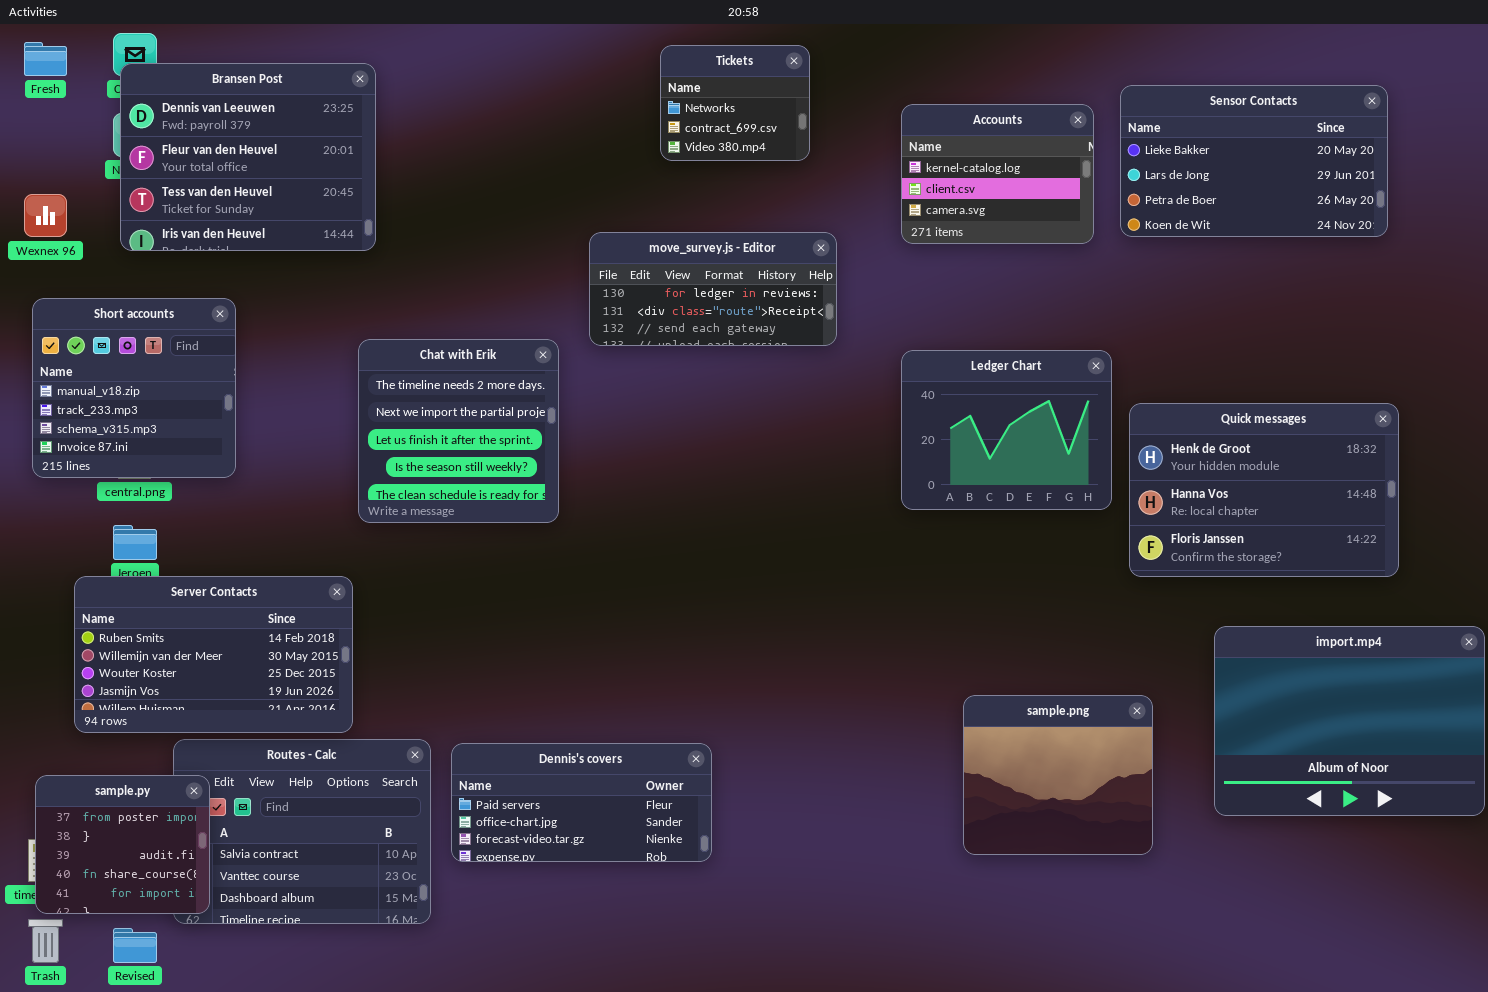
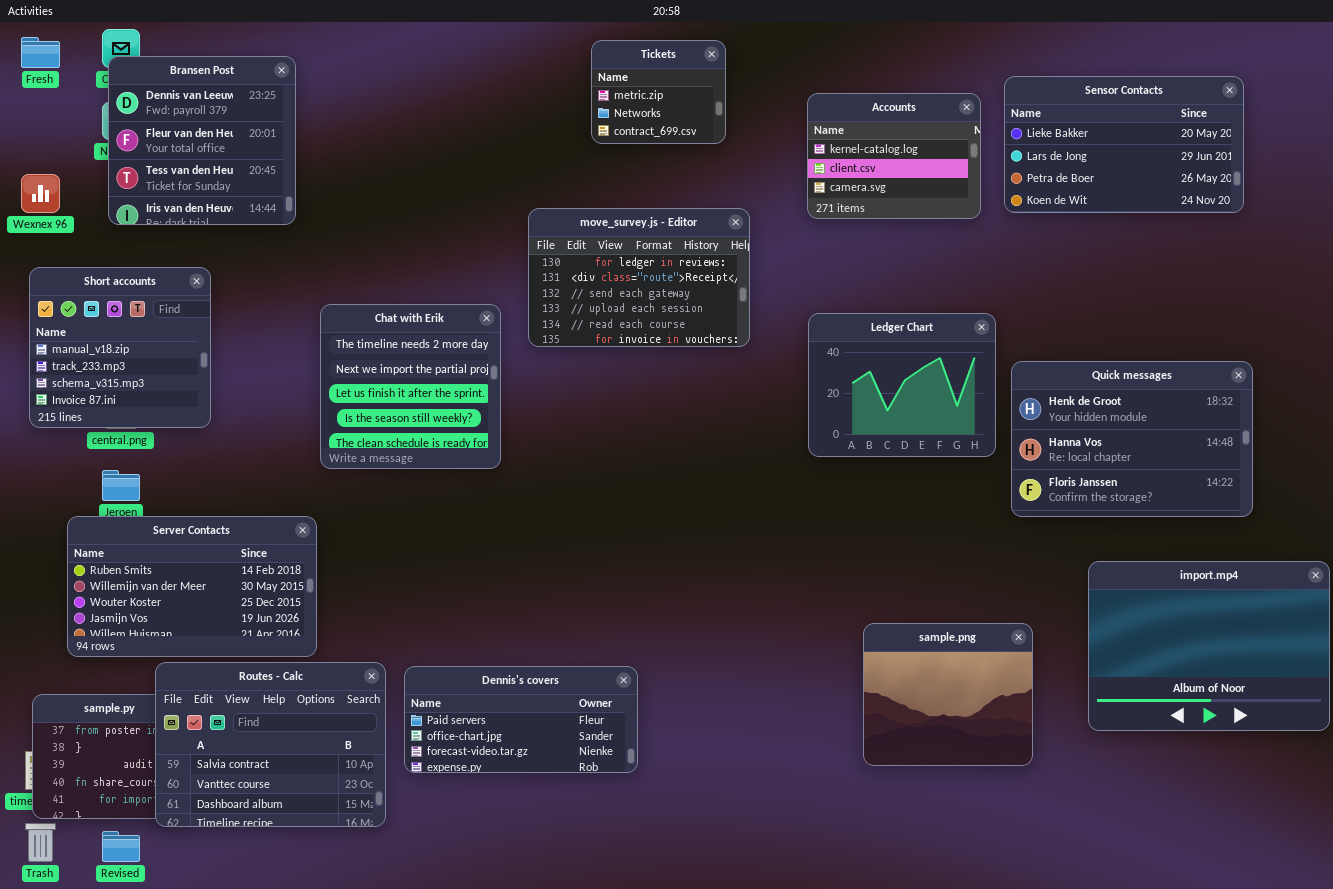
Tickets: [660,45,810,161] -> [591,40,726,144], scrolled up 1 row
Bransen Post: [120,63,376,251] -> [108,56,296,225], resized
move_survey.js - Editor: [589,232,837,346] -> [528,208,750,347], resized
Routes - Calc: [173,739,431,924] -> [155,662,386,827], raised

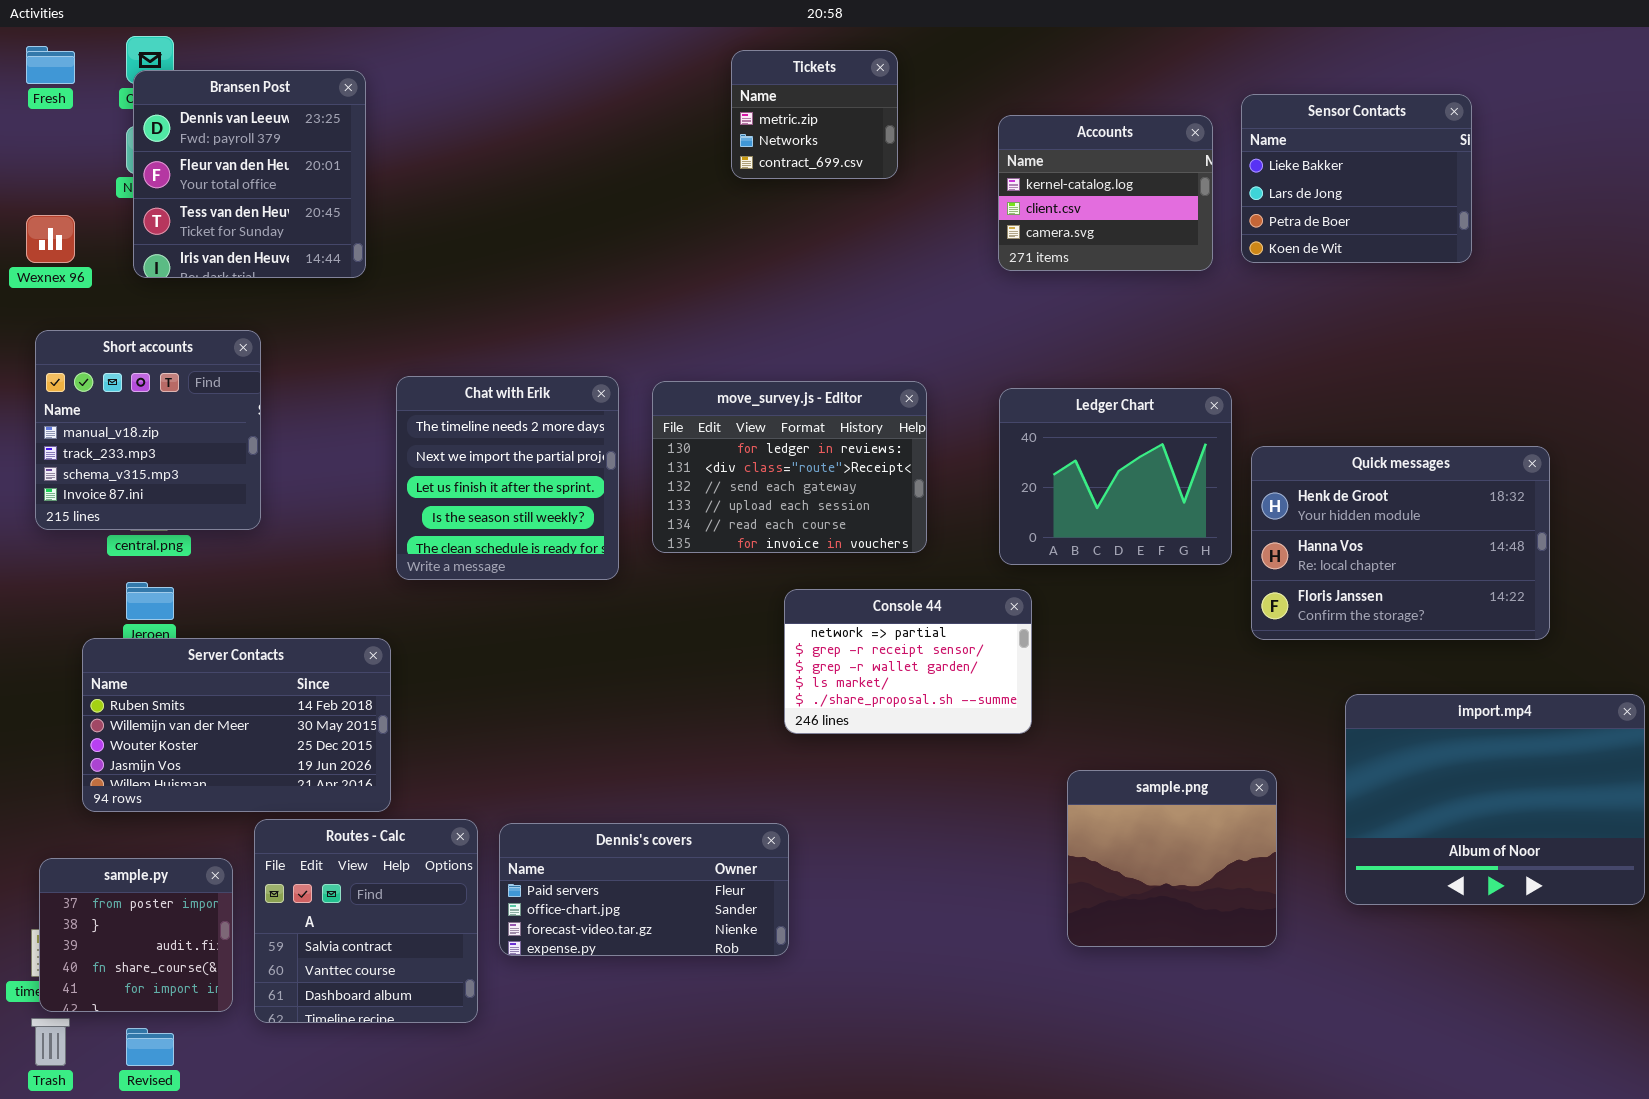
Sensor Contacts: [1004,76,1244,213] -> [1241,94,1472,263], resized
move_survey.js - Editor: [528,208,750,347] -> [652,381,927,553], moved
Console 44: none -> [784,589,1032,734], opened
Routes - Calc: [155,662,386,827] -> [254,819,478,1023], resized

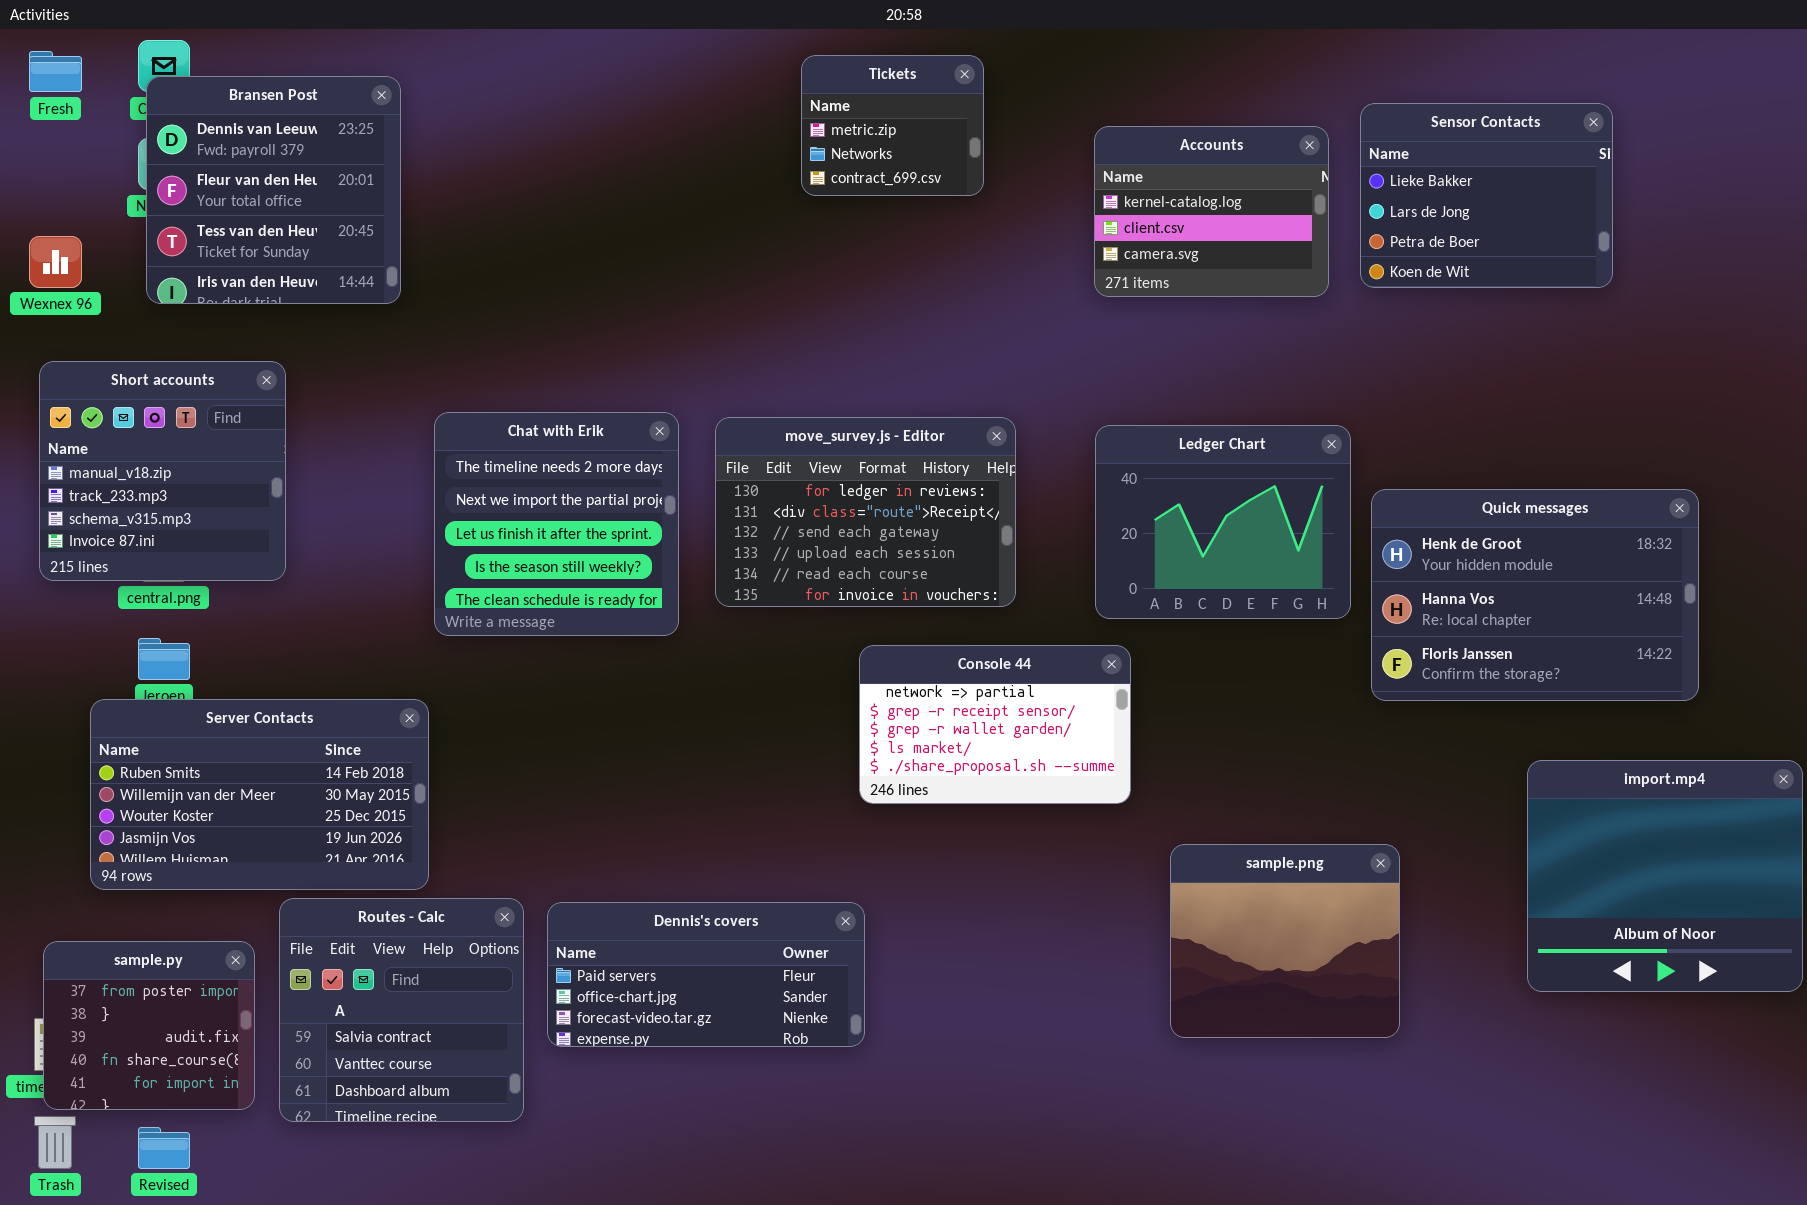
import.mp4: [1345,694,1645,905] -> [1527,760,1803,992], resized

